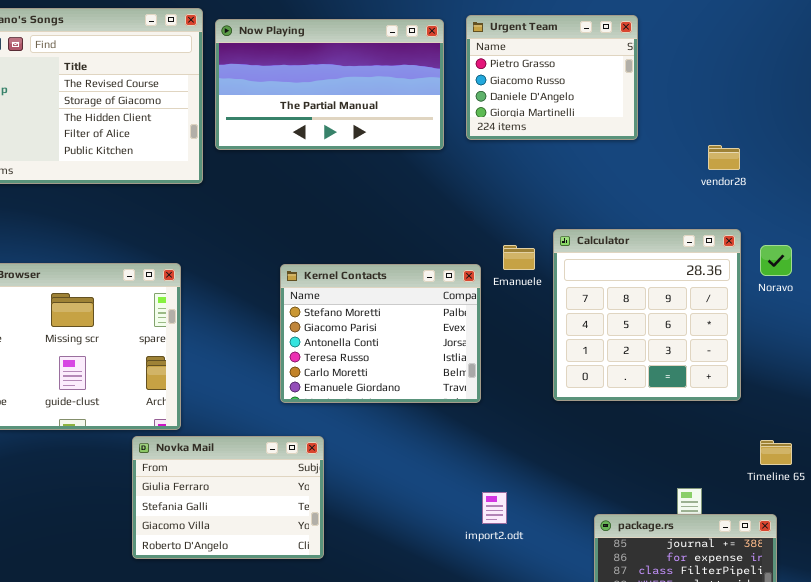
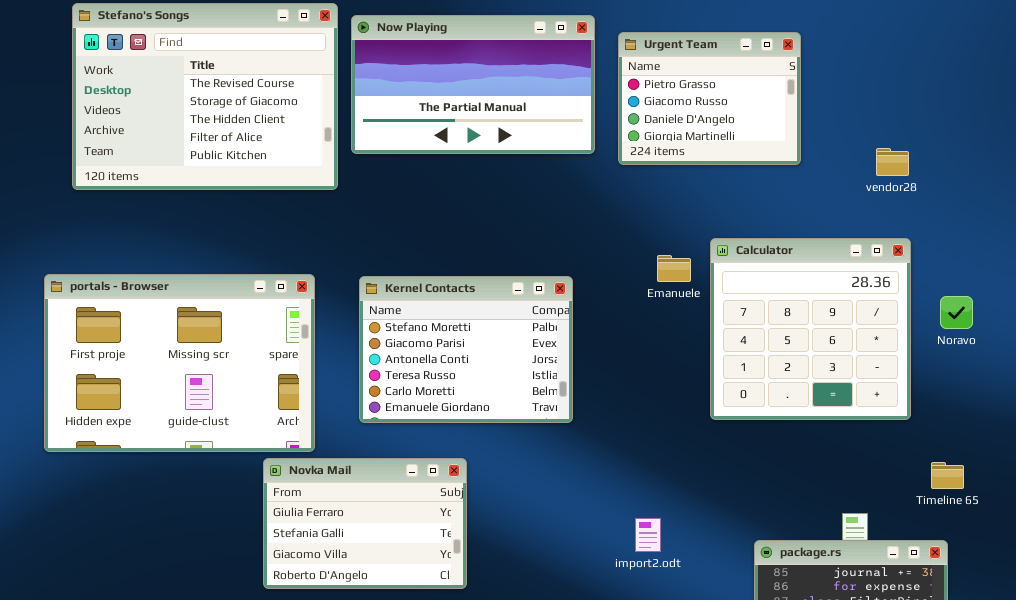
Urgent Team: [466,15,638,140] -> [618,32,801,165], moved
Noravo: [760,245,792,276] -> [940,296,973,329], moved
Kernel Contacts: [280,264,481,403] -> [359,276,573,423], moved

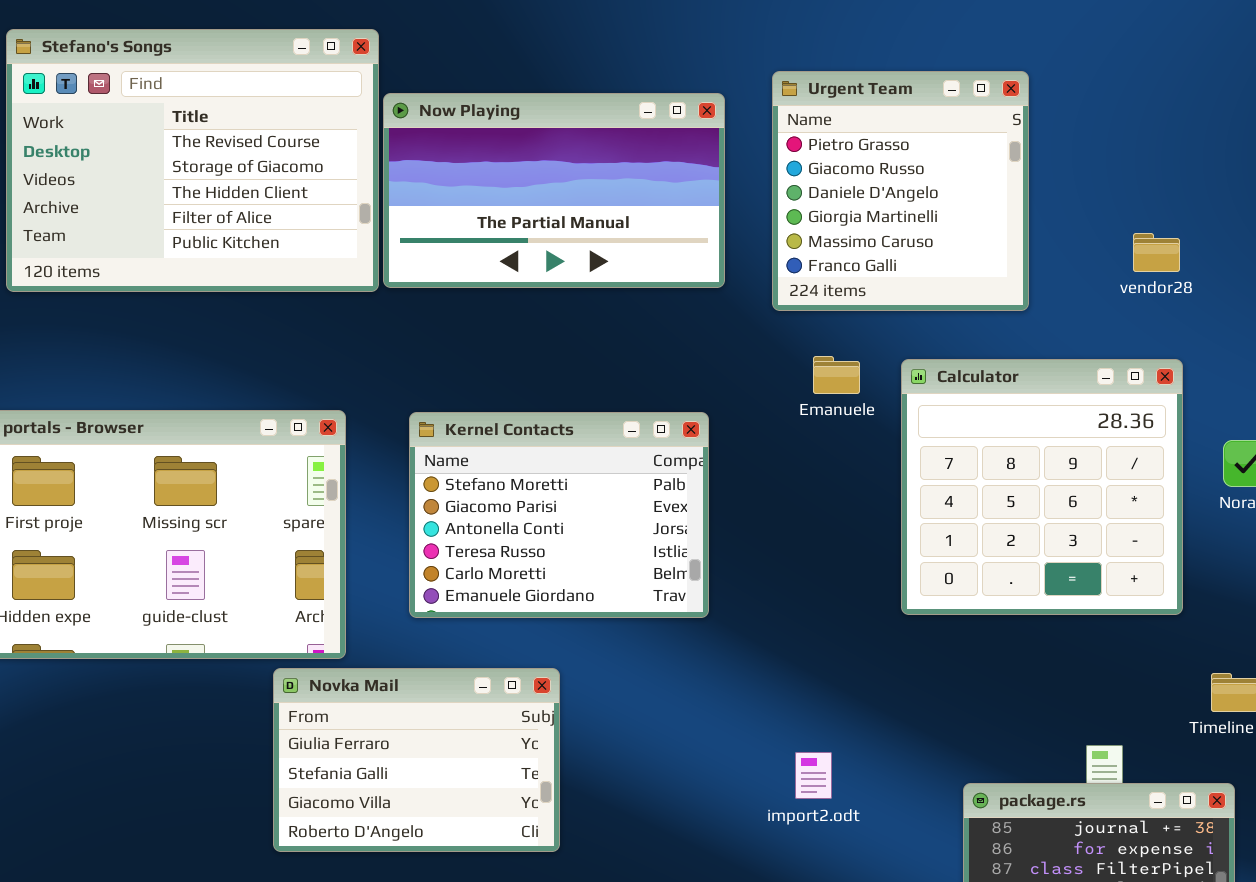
Now Playing: [351,15,595,154] -> [383,93,725,288], moved
Urgent Team: [618,32,801,165] -> [772,71,1029,311], resized
Emanuele: [657,255,691,282] -> [813,356,860,394], moved

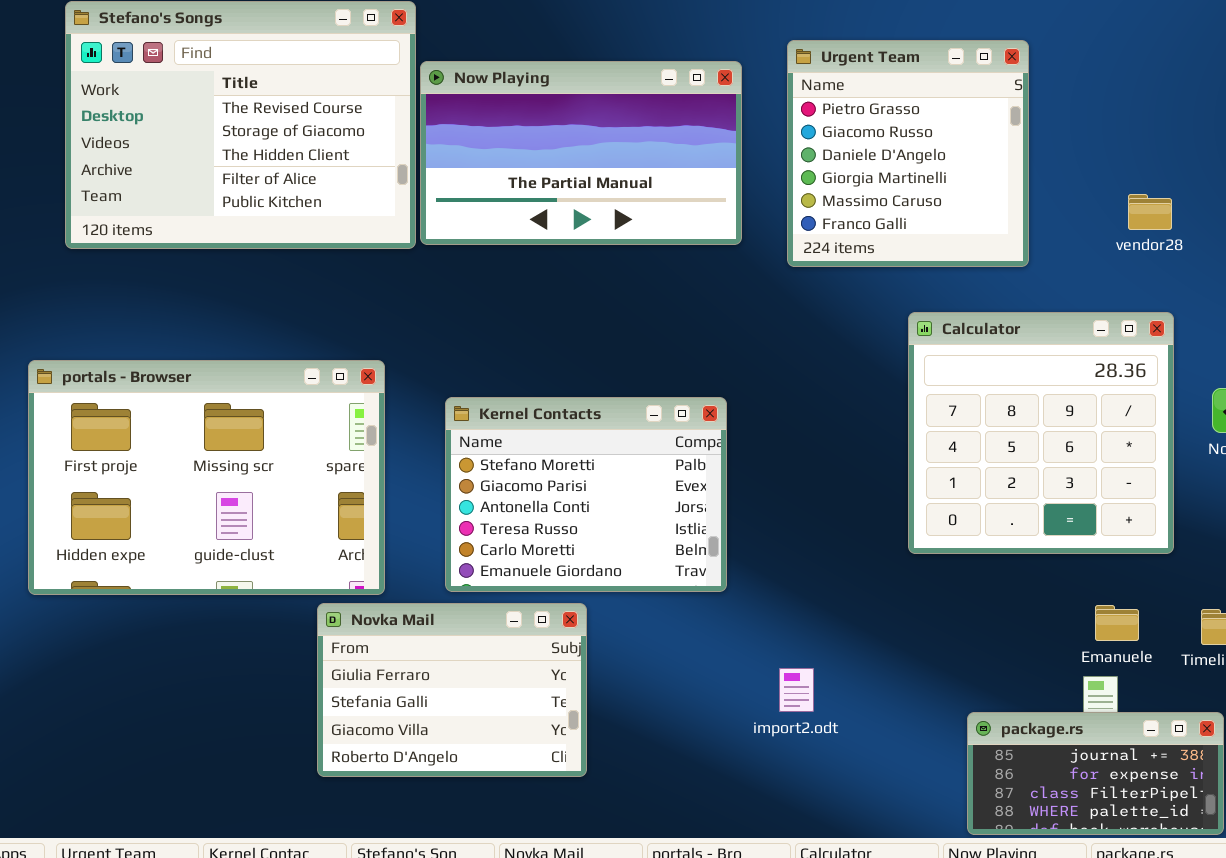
Emanuele: [813,356,860,394] -> [1095,605,1139,641], moved
Kernel Contacts: [409,412,709,618] -> [445,397,727,592], moved
import2.odt: [795,752,832,799] -> [779,668,814,712], moved

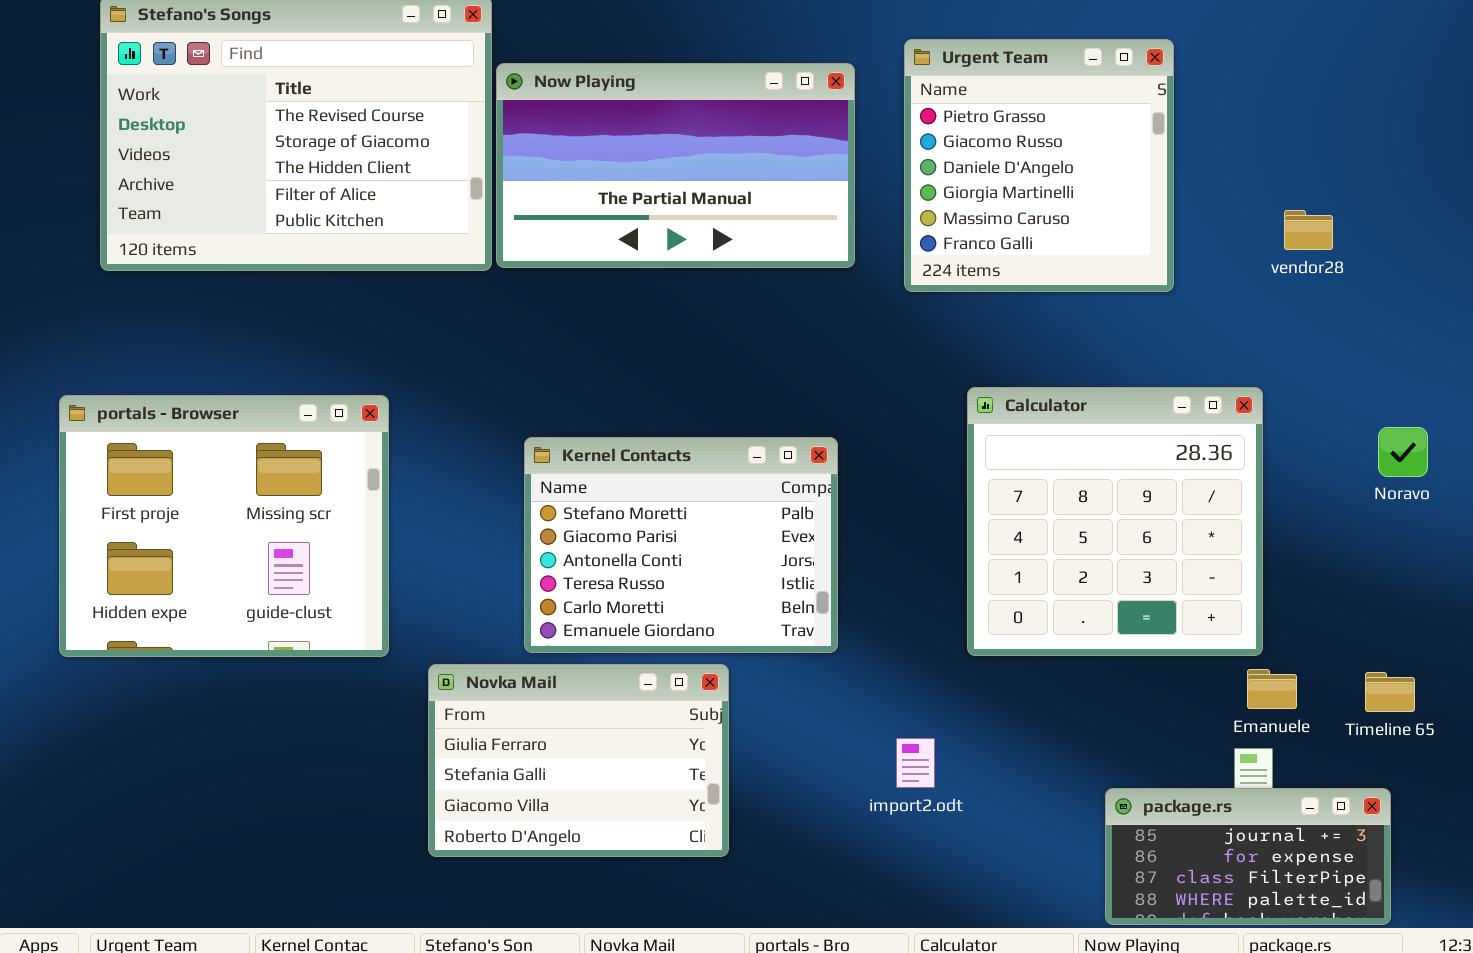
Calculator: [908,312,1174,554] -> [967,387,1263,656], moved
portals - Browser: [28,360,385,595] -> [59,395,389,657], resized
Novka Mail: [317,603,587,777] -> [428,664,729,857], moved

